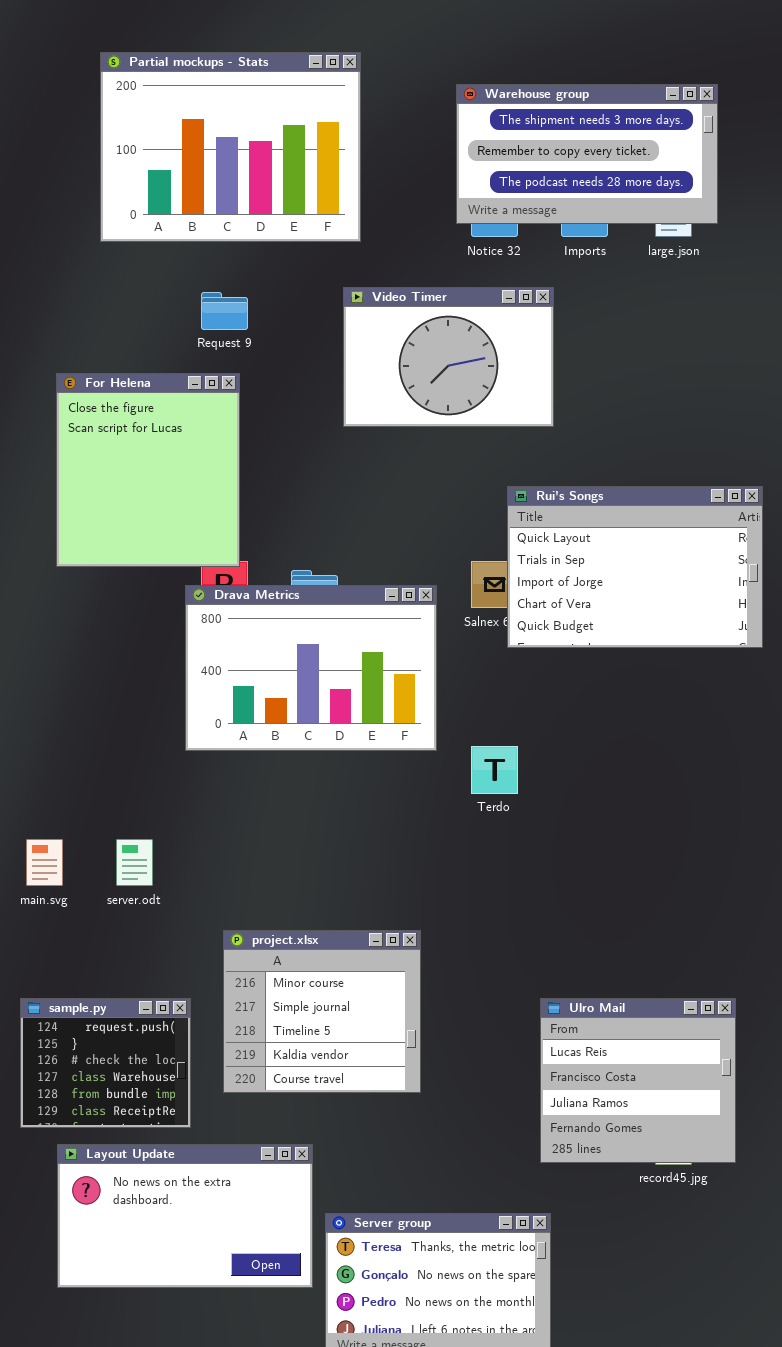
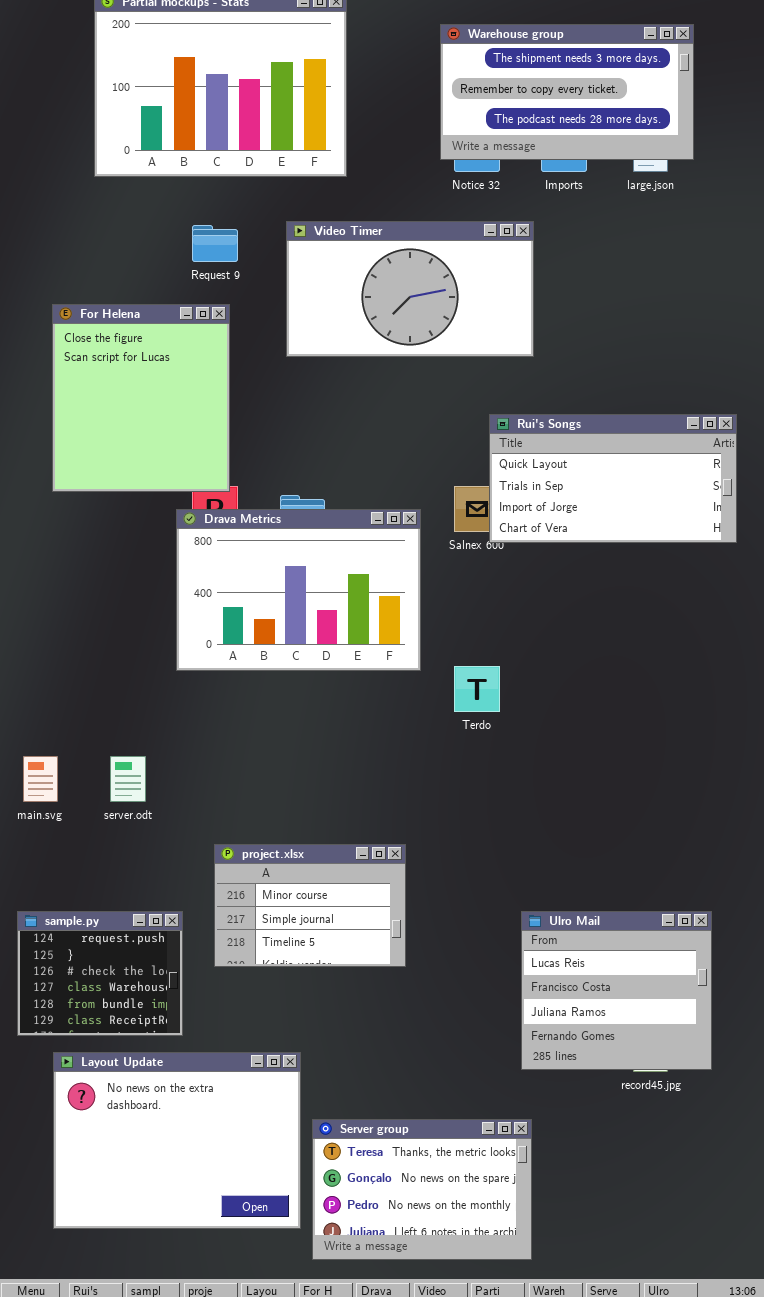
Video Timer: [343,287,554,427] -> [286,221,534,357], resized
Rui's Songs: [507,486,763,648] -> [489,414,737,543], resized
project.xlsx: [223,930,421,1093] -> [214,844,406,967], resized
Layout Update: [57,1144,313,1288] -> [53,1052,301,1229], resized

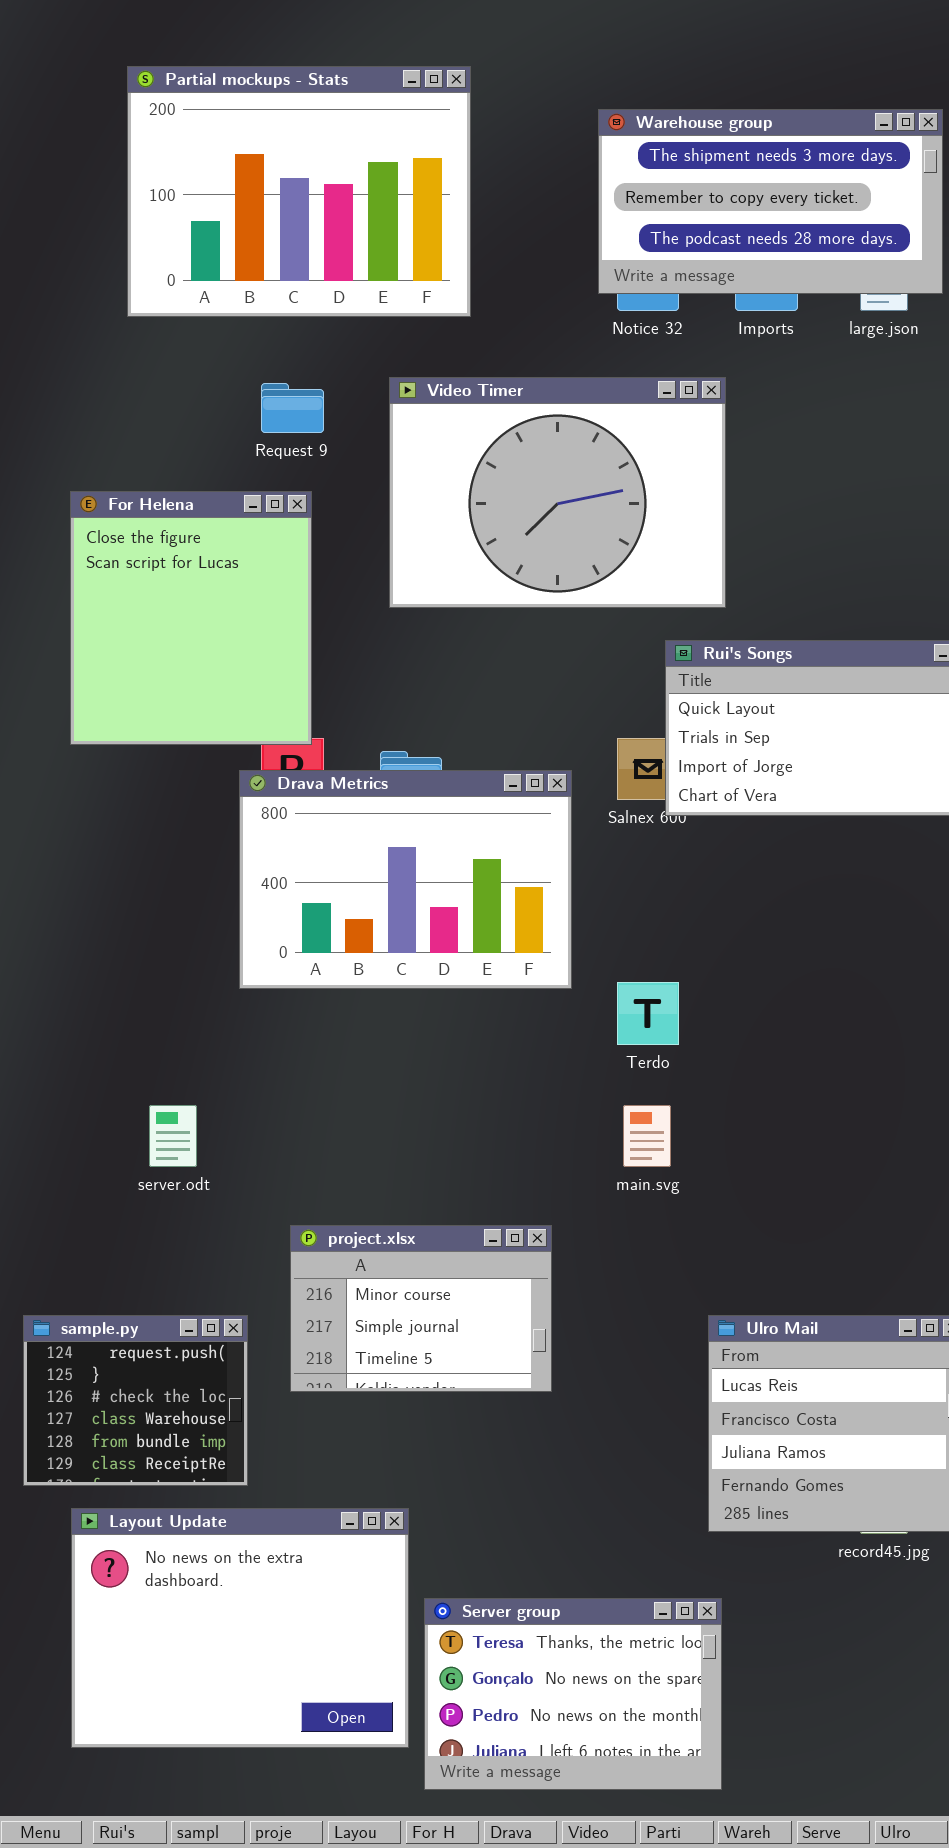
Video Timer: [286,221,534,357] -> [389,377,726,608], resized
main.svg: [23,756,58,802] -> [623,1105,671,1167], moved

